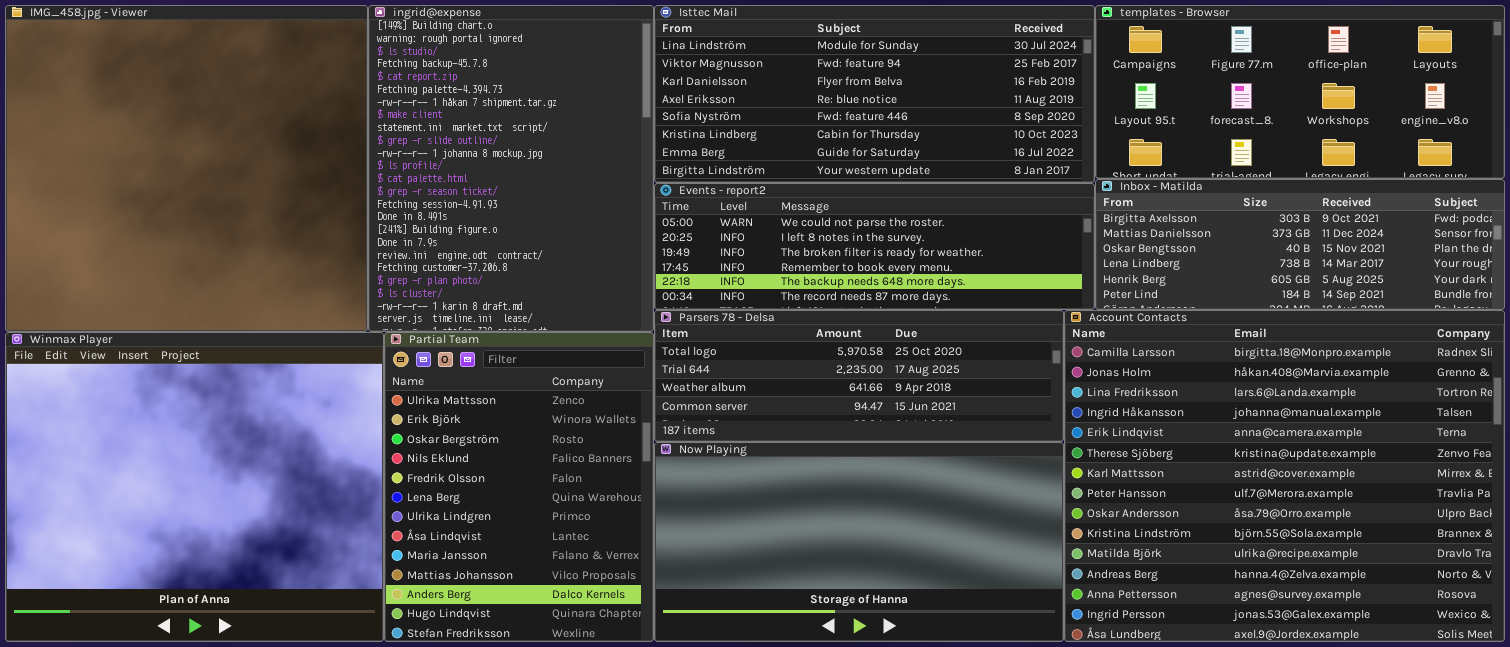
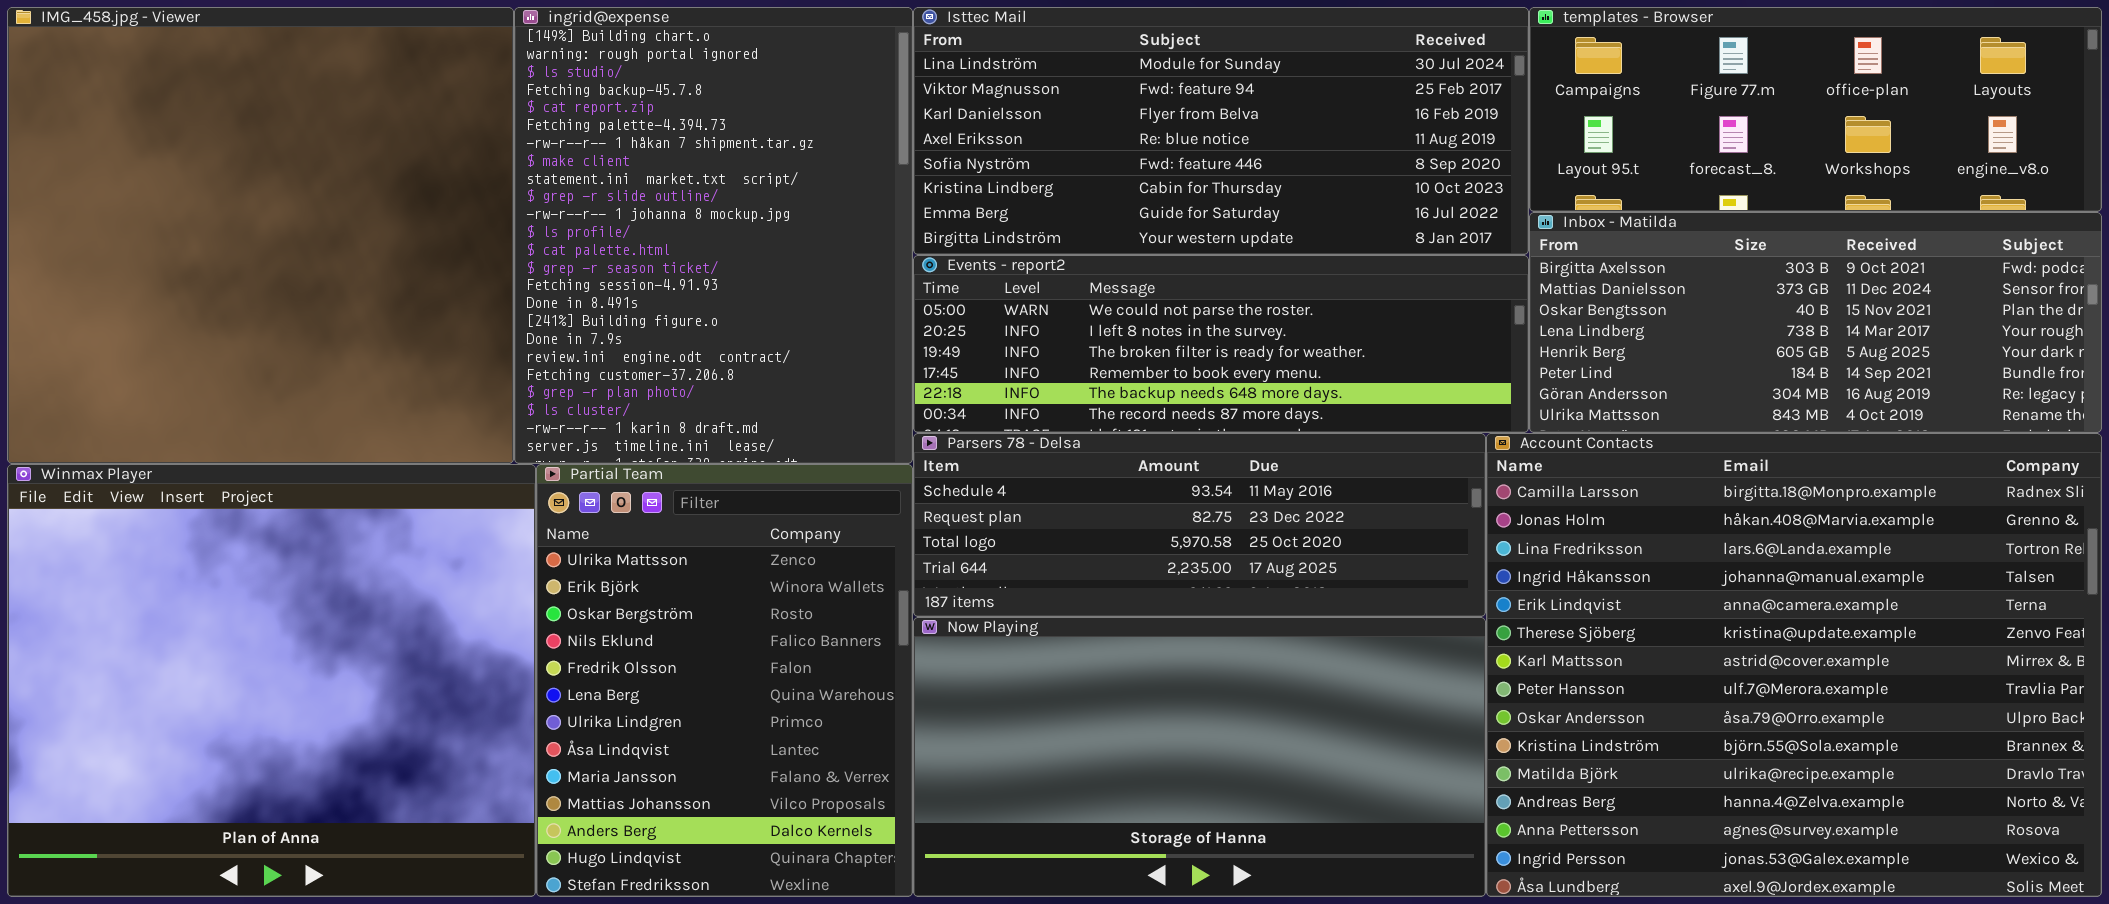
templates - Browser: [1095,5,1505,179] -> [1529,7,2102,212], resized
Inbox - Matilda: [1095,179,1505,310] -> [1529,212,2102,433], resized
Parsers 78 - Delsa: [654,310,1064,442] -> [913,433,1486,617], scrolled up 2 rows

